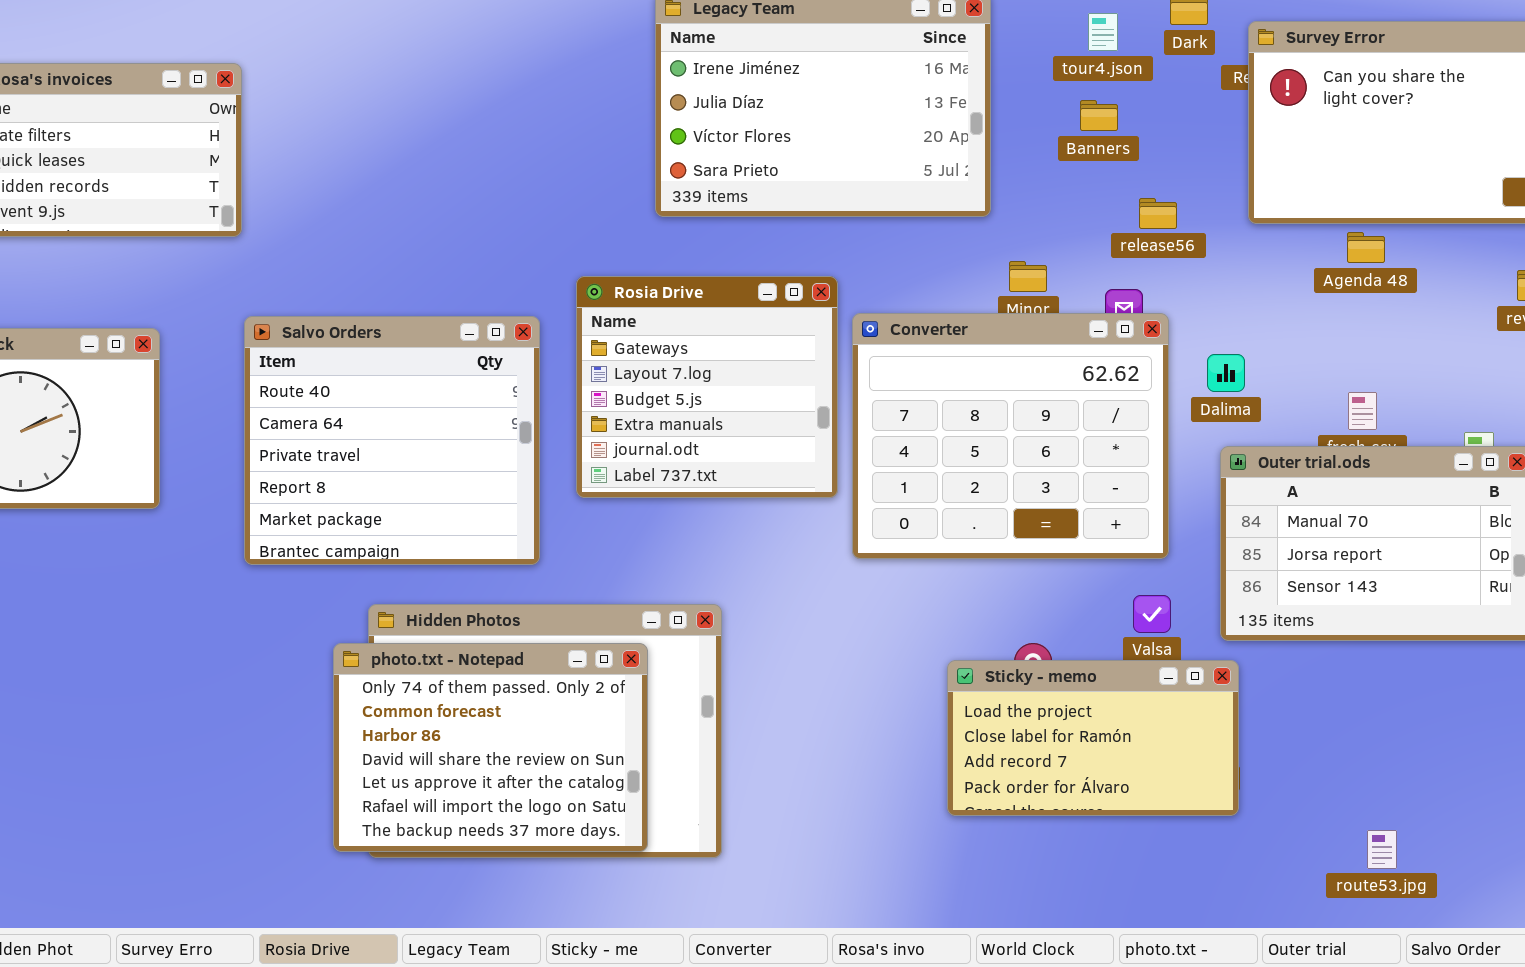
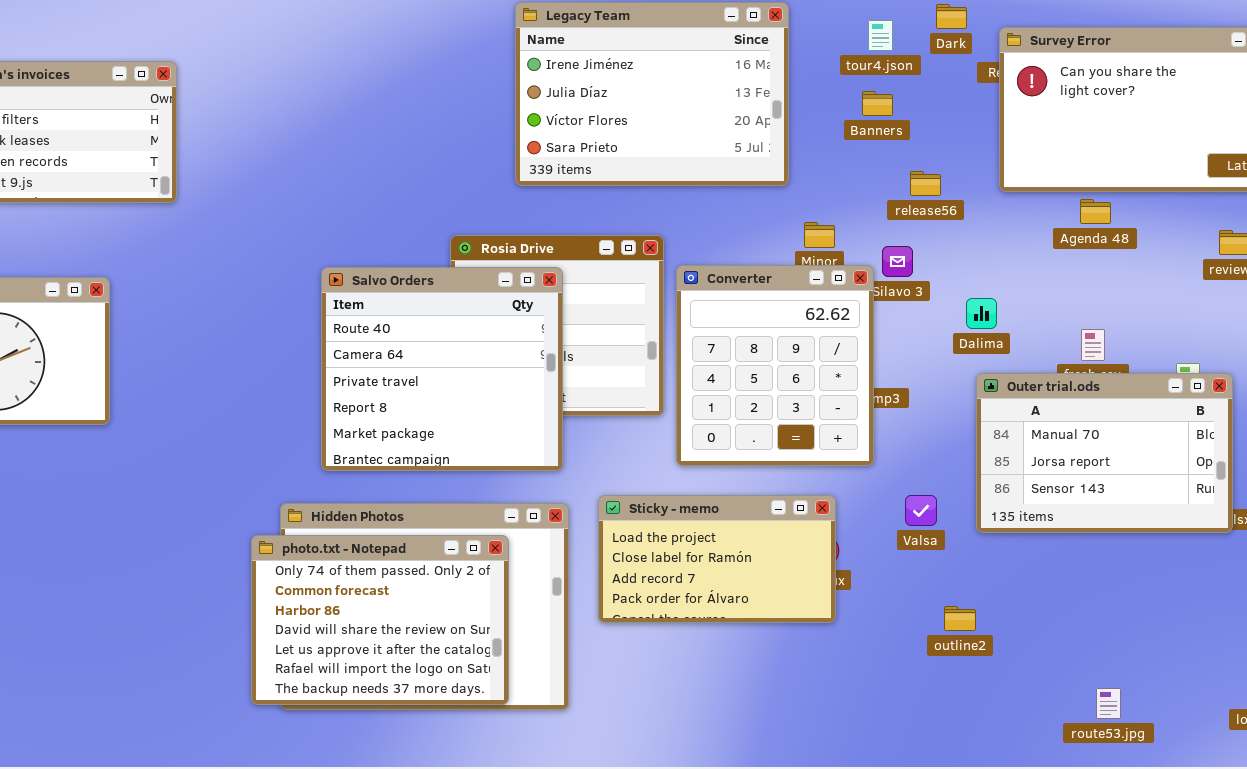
Converter: [852,313,1169,559] -> [676,265,874,466], resized
Salvo Orders: [244,316,540,565] -> [321,267,563,471], moved
Sticky - memo: [947,660,1239,816] -> [598,495,836,623], moved

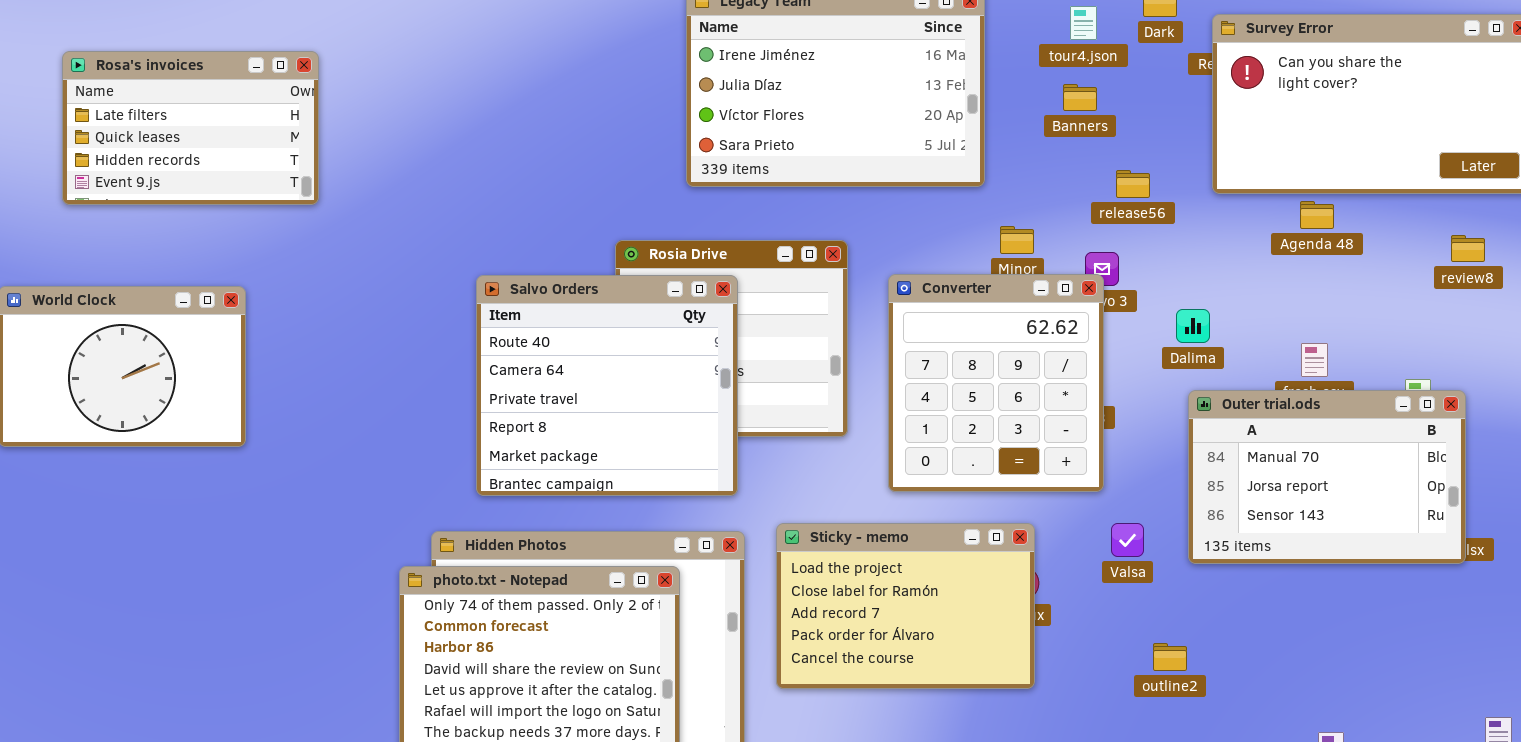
Converter: [676,265,874,466] -> [888,274,1104,492], moved
Sticky - memo: [598,495,836,623] -> [776,523,1035,689], resized

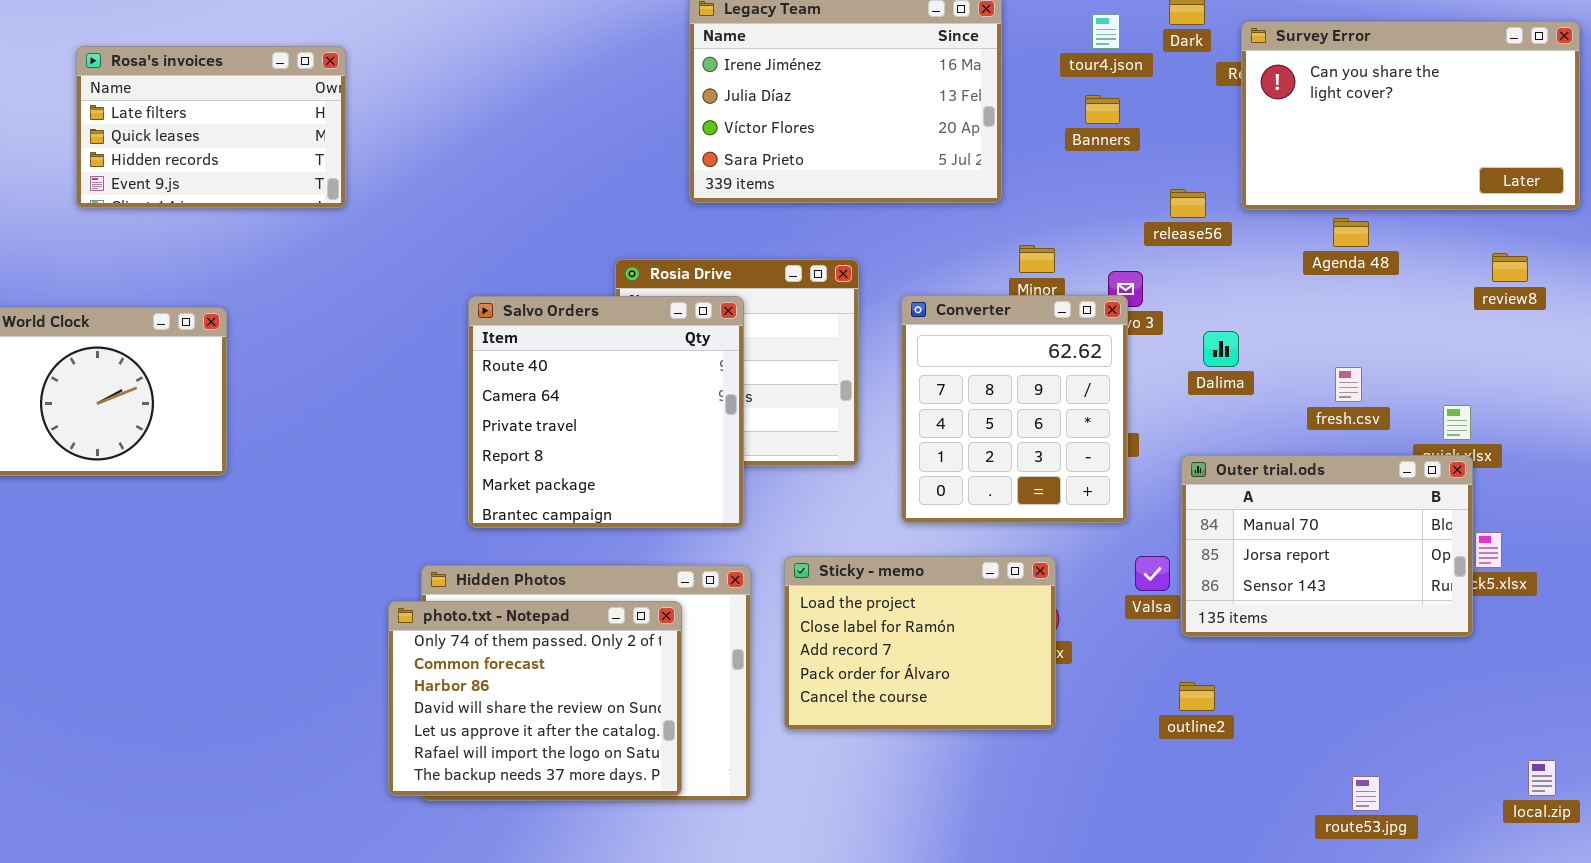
Rosa's invoices: [62,51,319,205] -> [76,46,346,208], moved
release56: [1116,170,1150,198] -> [1170,189,1206,218], moved
Outer trial.ods: [1188,390,1466,564] -> [1181,455,1473,637], moved

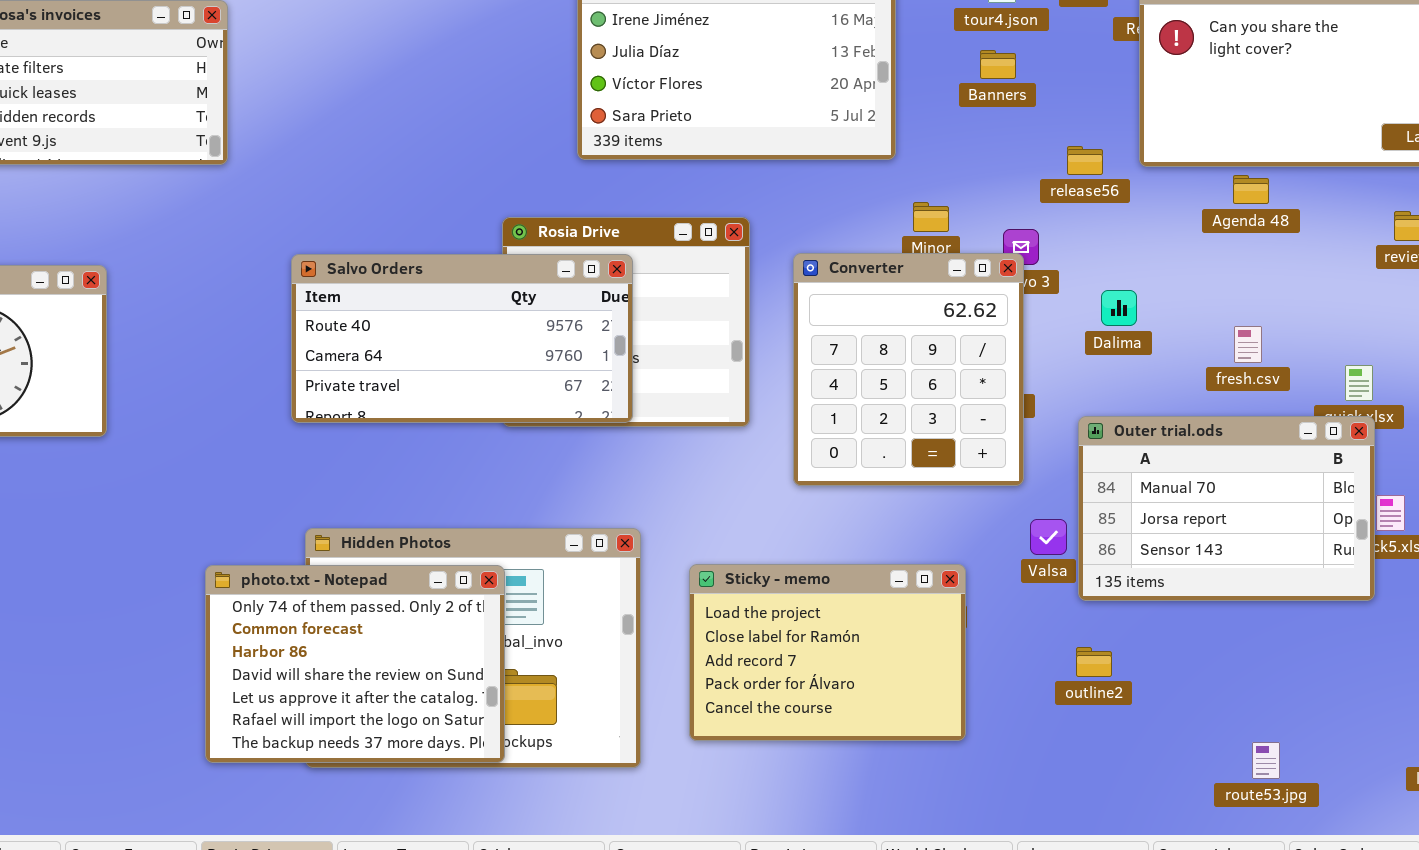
Salvo Orders: [468,296,744,528] -> [291,254,633,423], resized
Sticky - memo: [784,556,1056,730] -> [689,564,966,741], moved
photo.txt - Notepad: [388,601,682,796] -> [205,565,505,763], moved

